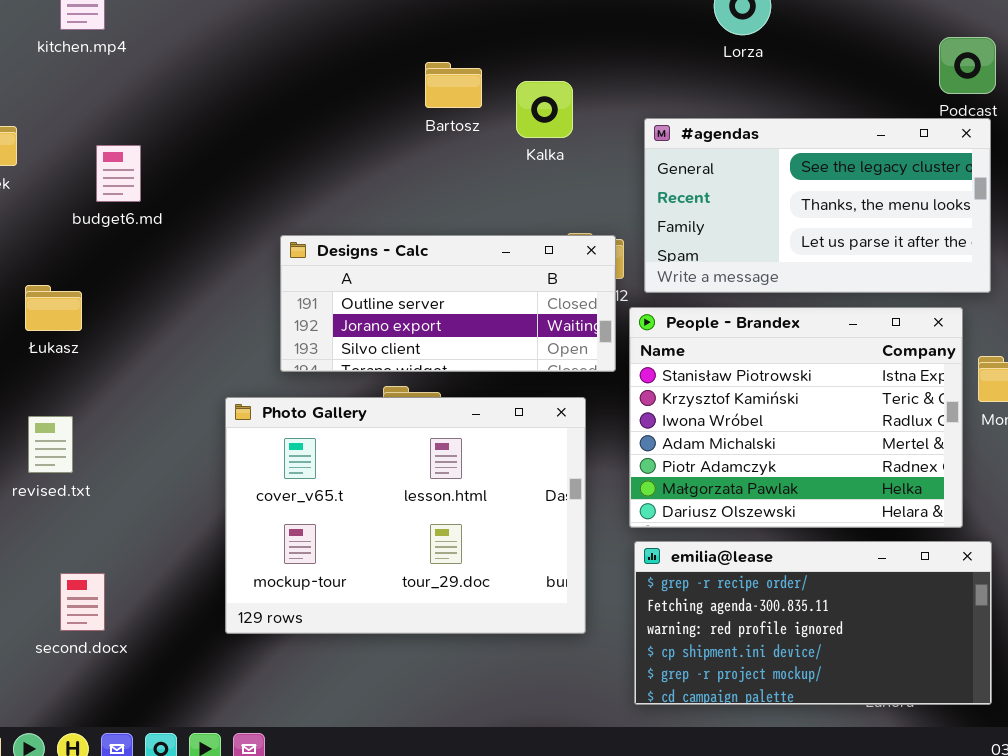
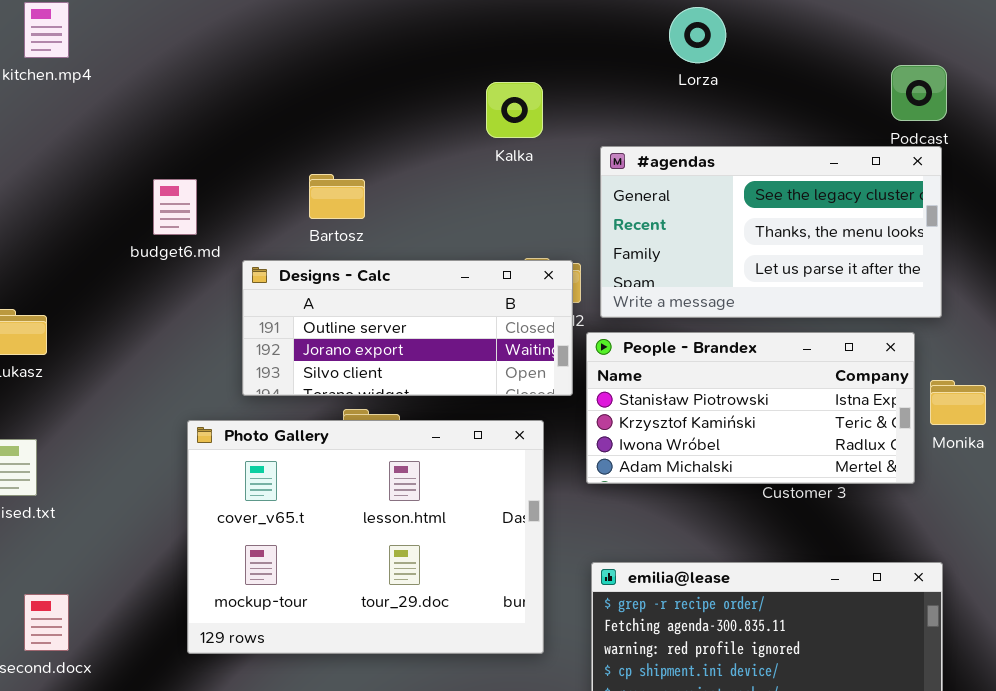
Bartosz: [425,62,482,108] -> [309,174,365,219], moved
Kalka: [516,81,573,138] -> [486,82,543,138], moved
budget6.md: [96,145,141,202] -> [153,179,197,235], moved
People - Brandex: [629,307,963,528] -> [586,332,915,484], resized

